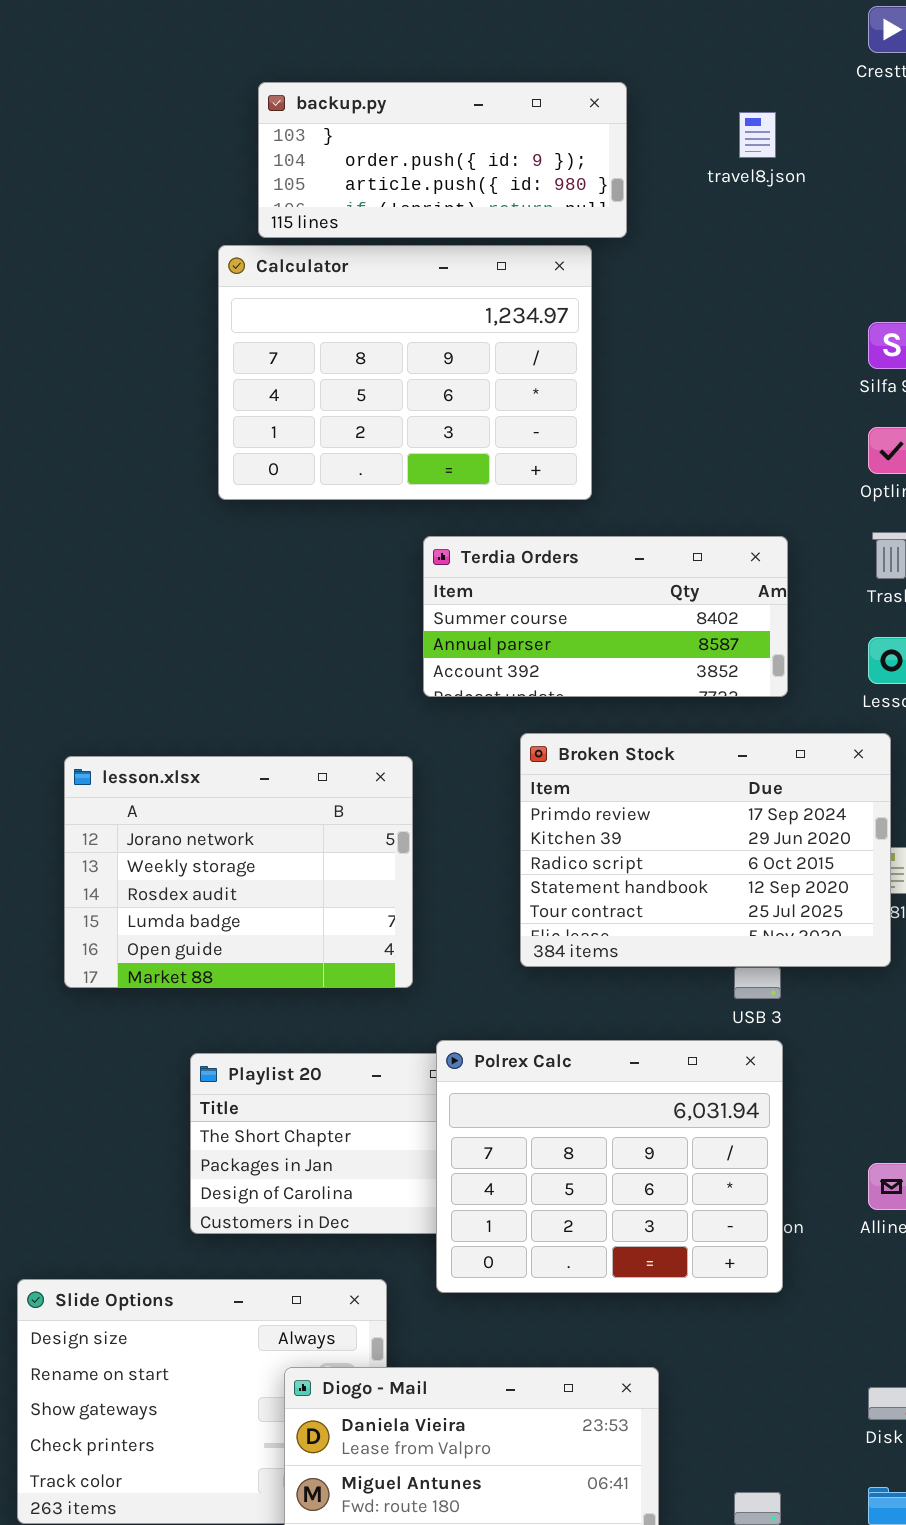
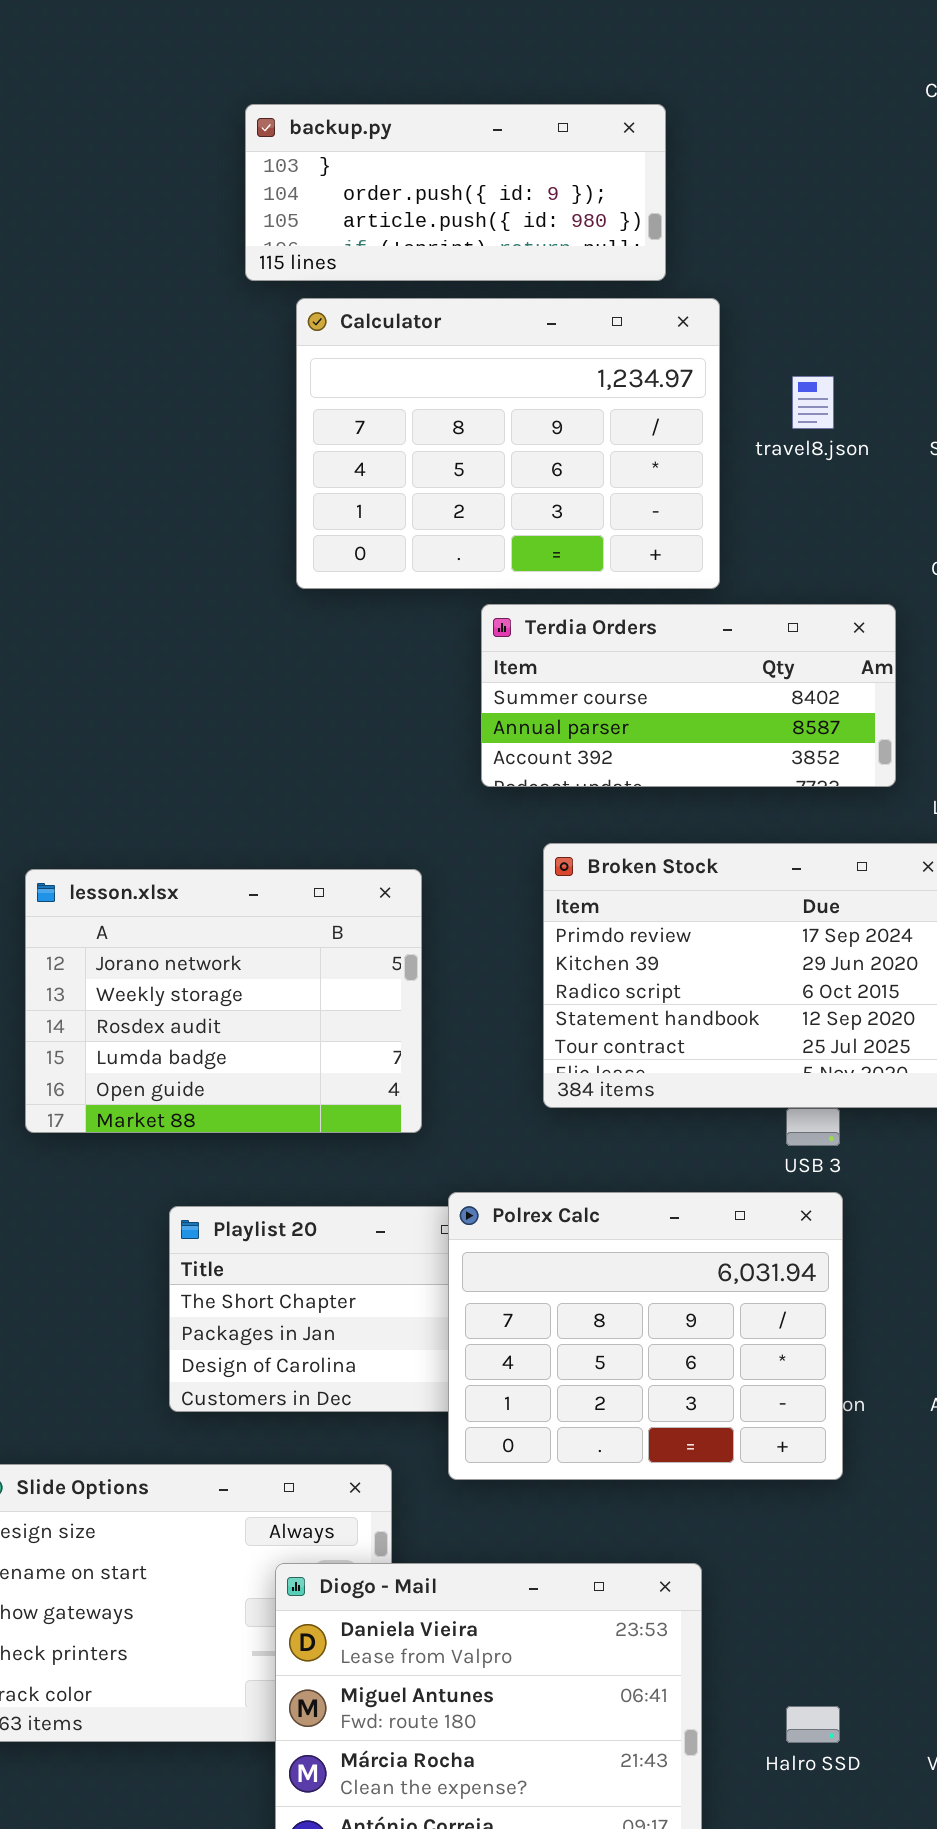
travel8.json: [739,112,776,158] -> [792,376,834,429], moved
Calculator: [218,245,592,500] -> [296,298,720,589], moved
Terdia Orders: [423,536,788,697] -> [481,604,896,787], moved

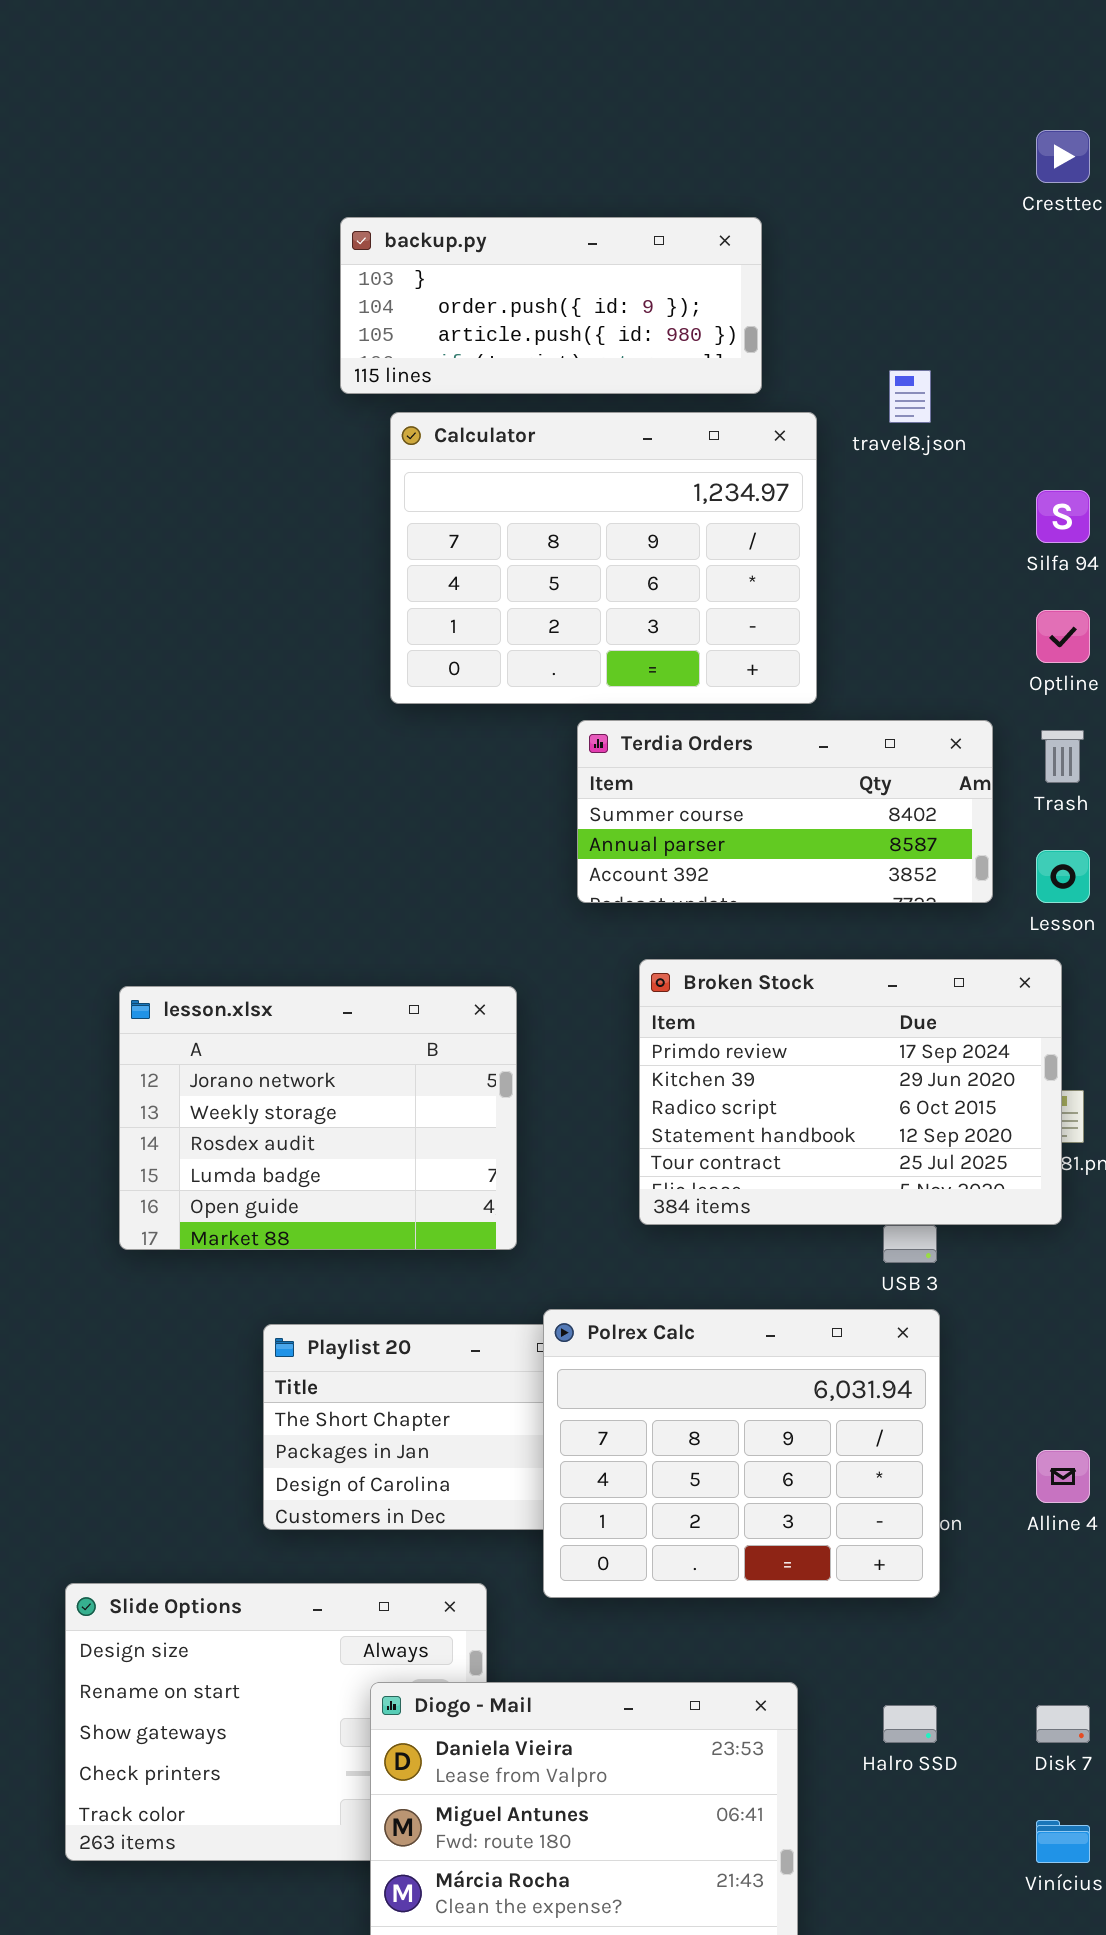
travel8.json: [792,376,834,429] -> [889,370,931,423], moved
Halro SSD: [786,1706,840,1743] -> [883,1705,937,1743], moved

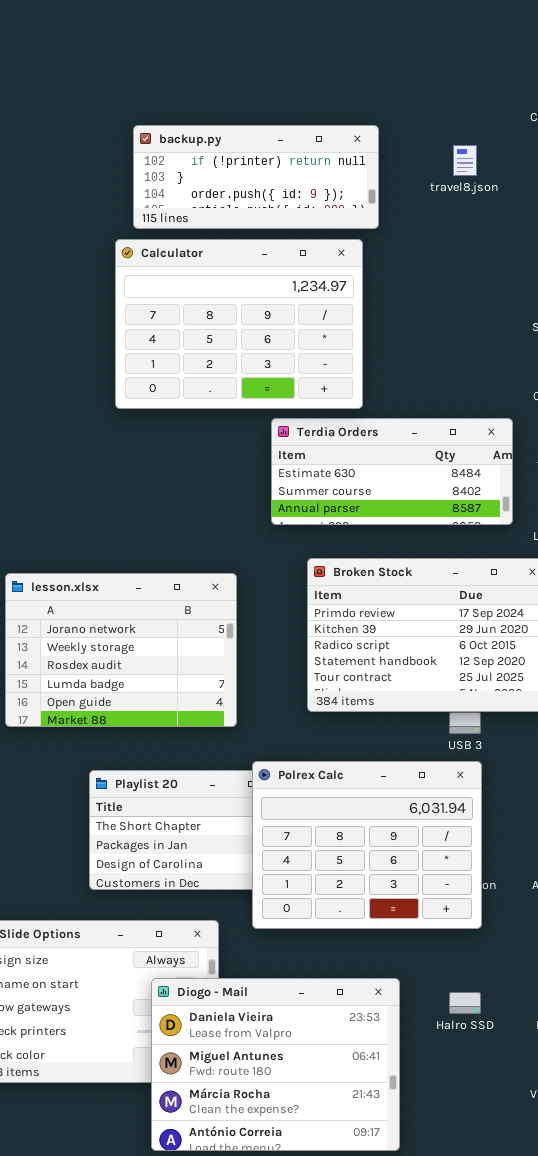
backup.py: [340,217,762,394] -> [133,125,379,229], scrolled up 1 row
travel8.json: [889,370,931,423] -> [453,145,477,176], moved
Calculator: [390,412,817,704] -> [115,239,363,409], moved
Terdia Orders: [577,720,993,903] -> [271,418,513,525], scrolled up 1 row

